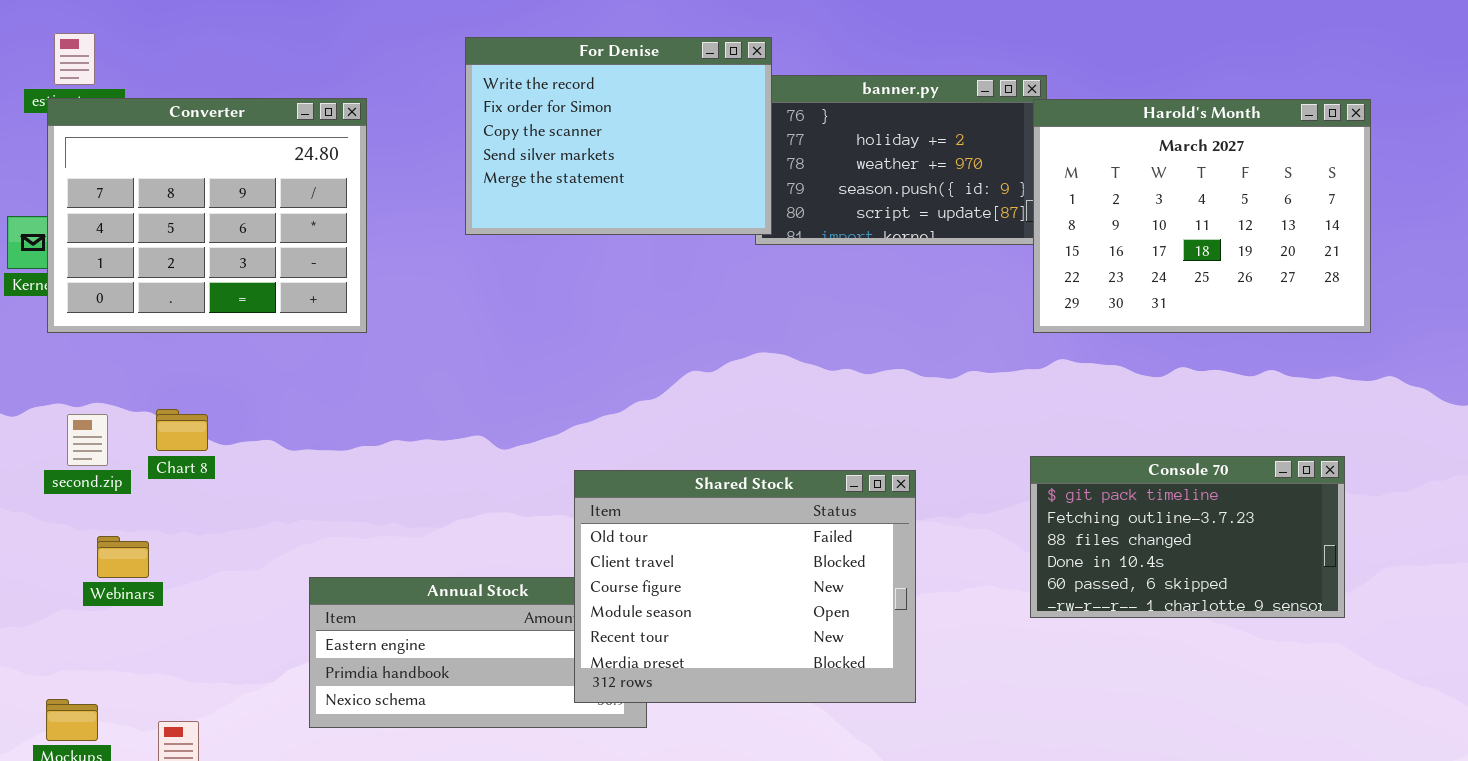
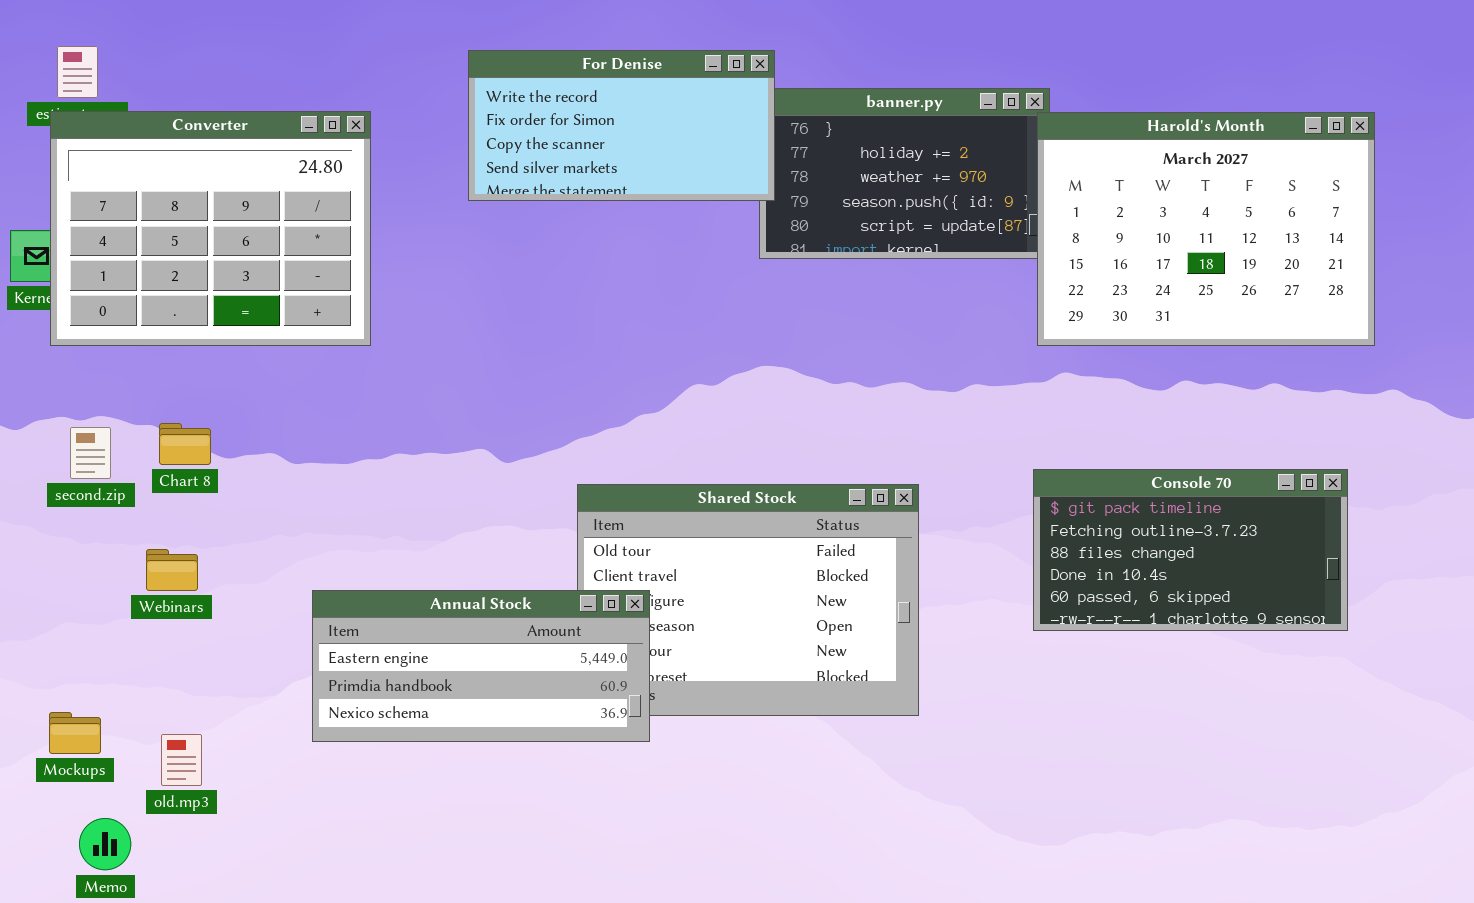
For Denise: [465,37,772,235] -> [468,50,775,201], resized
Webinars: [97,536,149,578] -> [146,549,198,591], moved
Annual Stock: [309,577,647,728] -> [312,590,650,742], raised

